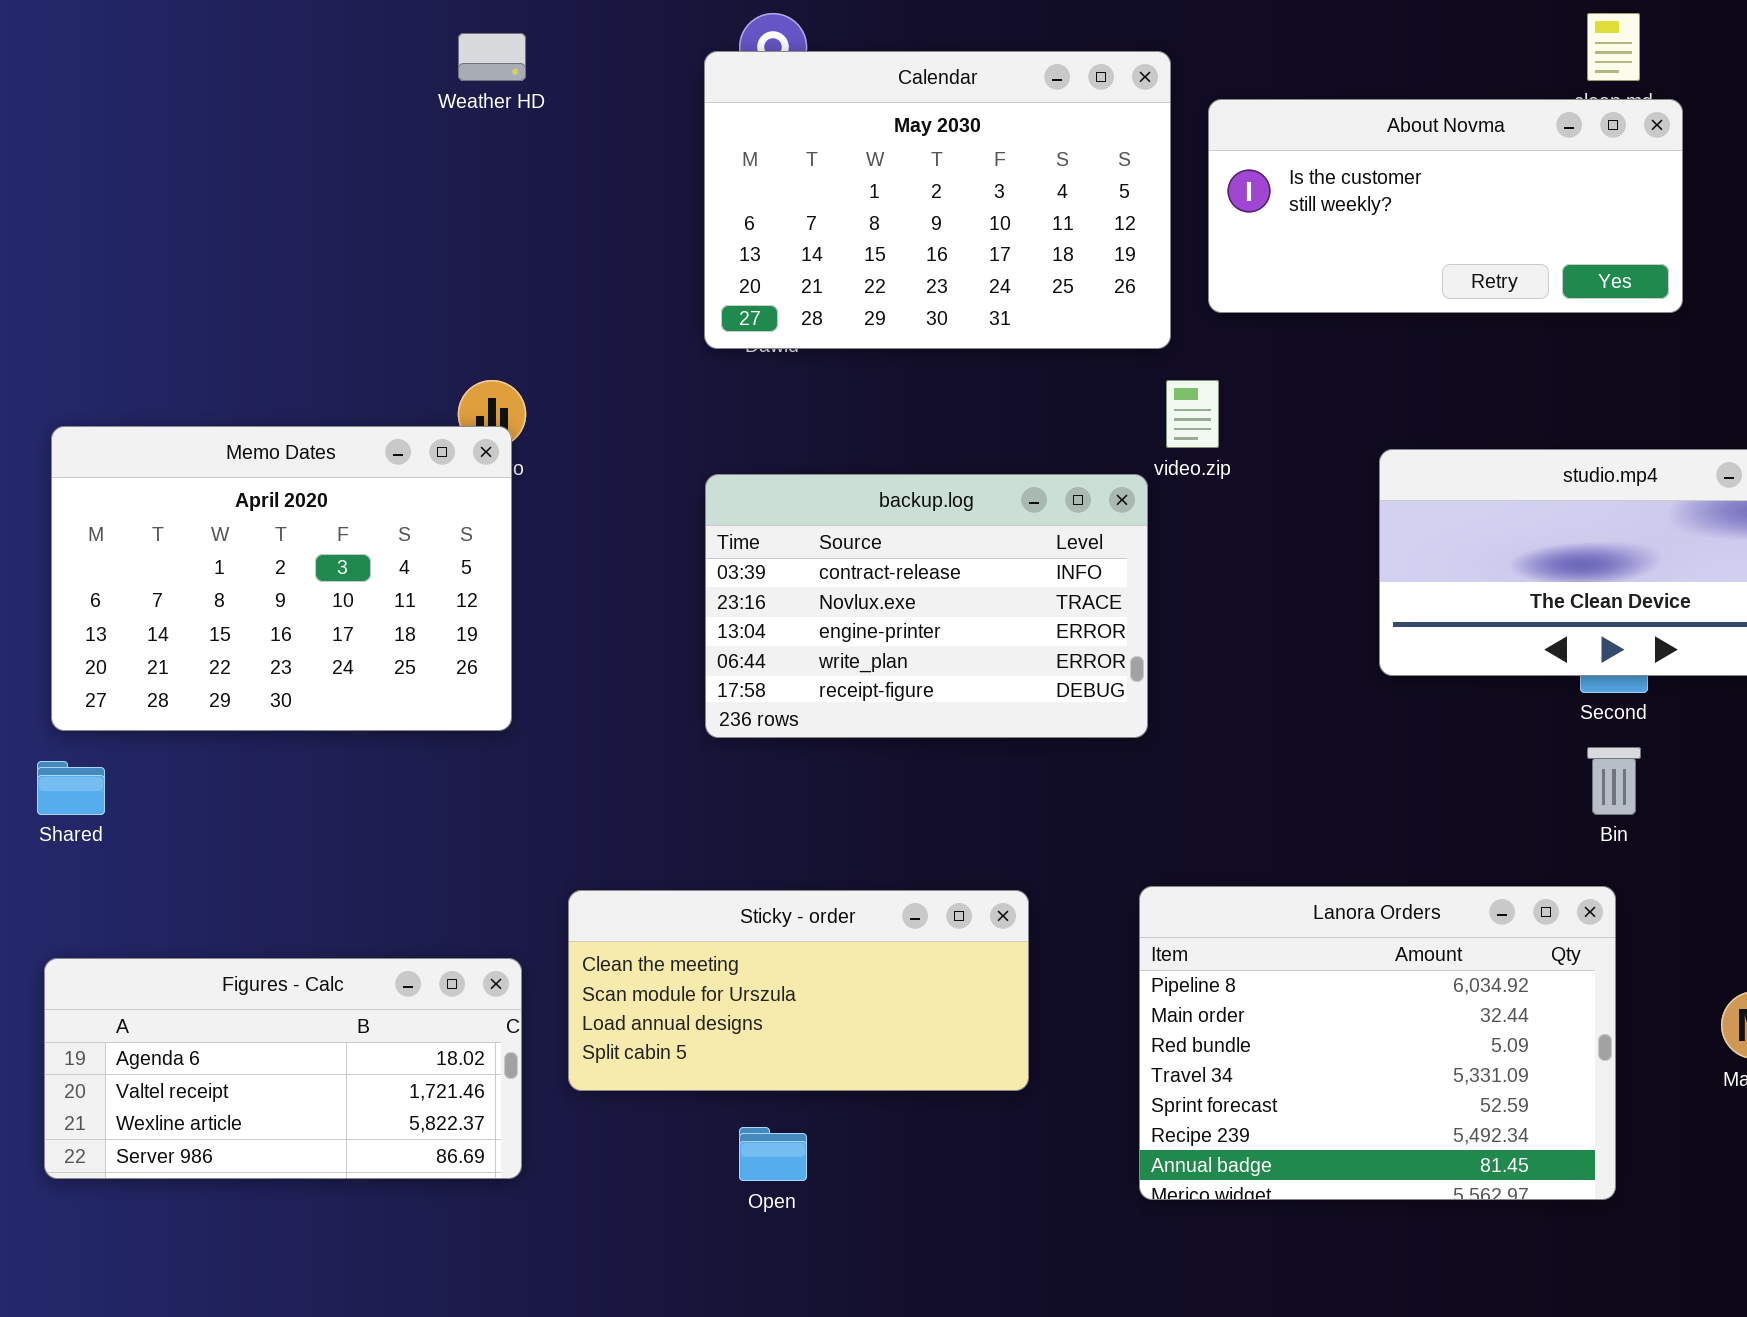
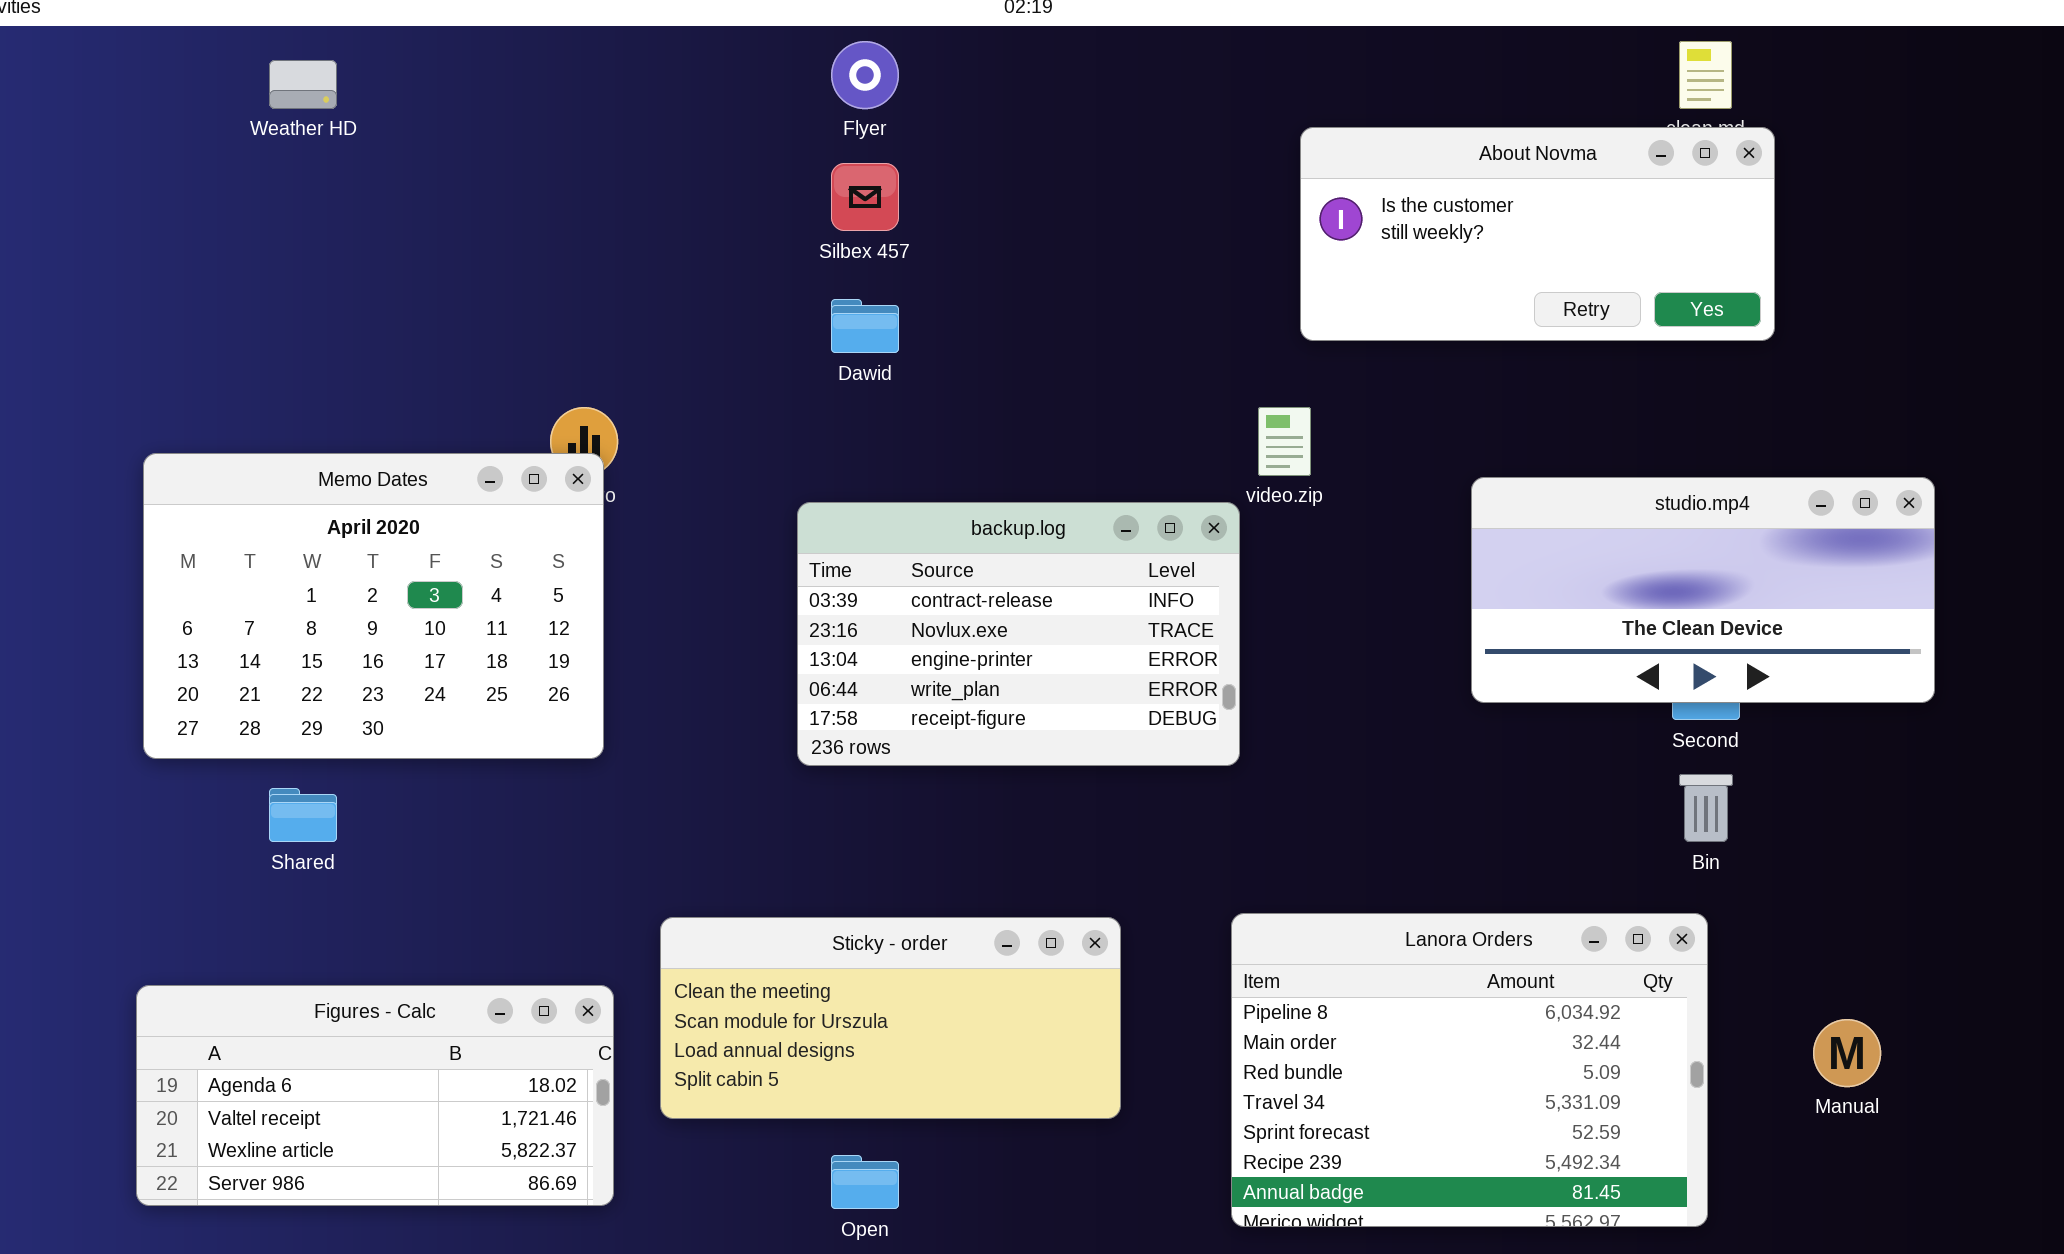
Weather HD: [458,33,526,81] -> [269,60,337,109], moved
Calendar: [704,51,1171,349] -> none, closed
Shared: [37,761,105,815] -> [269,788,337,842], moved

